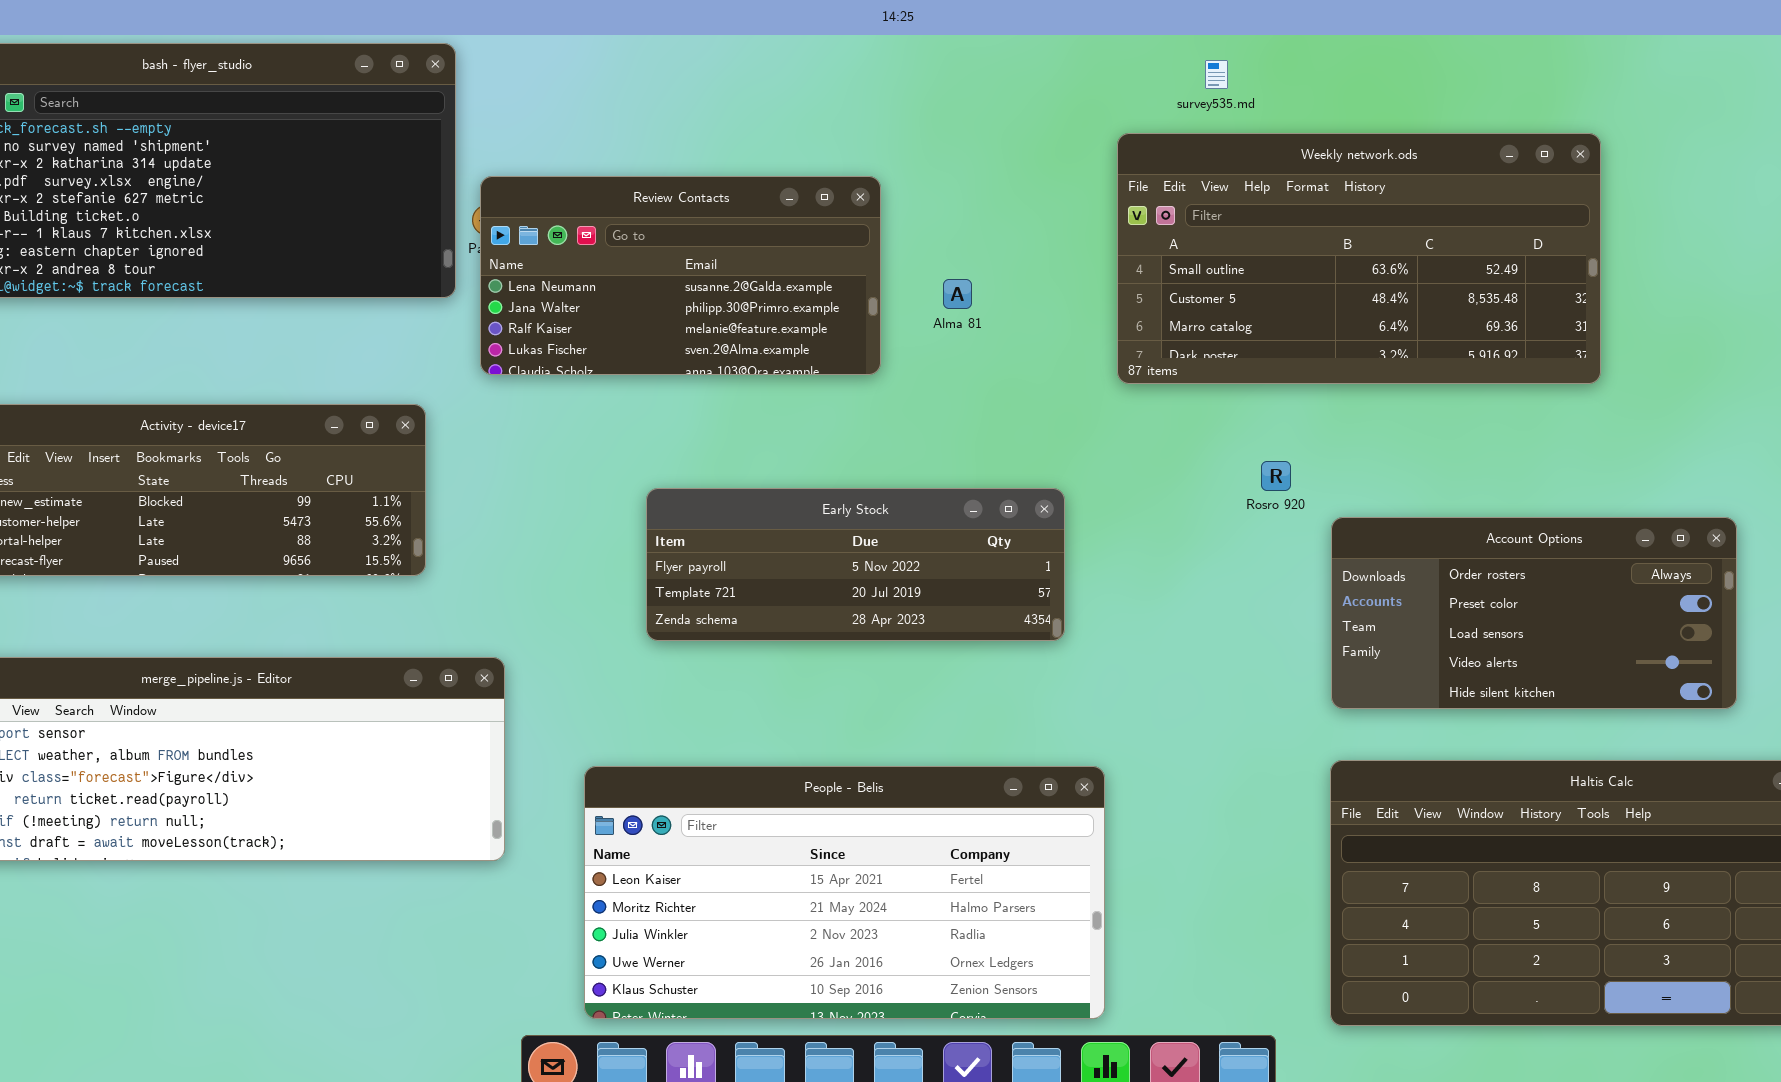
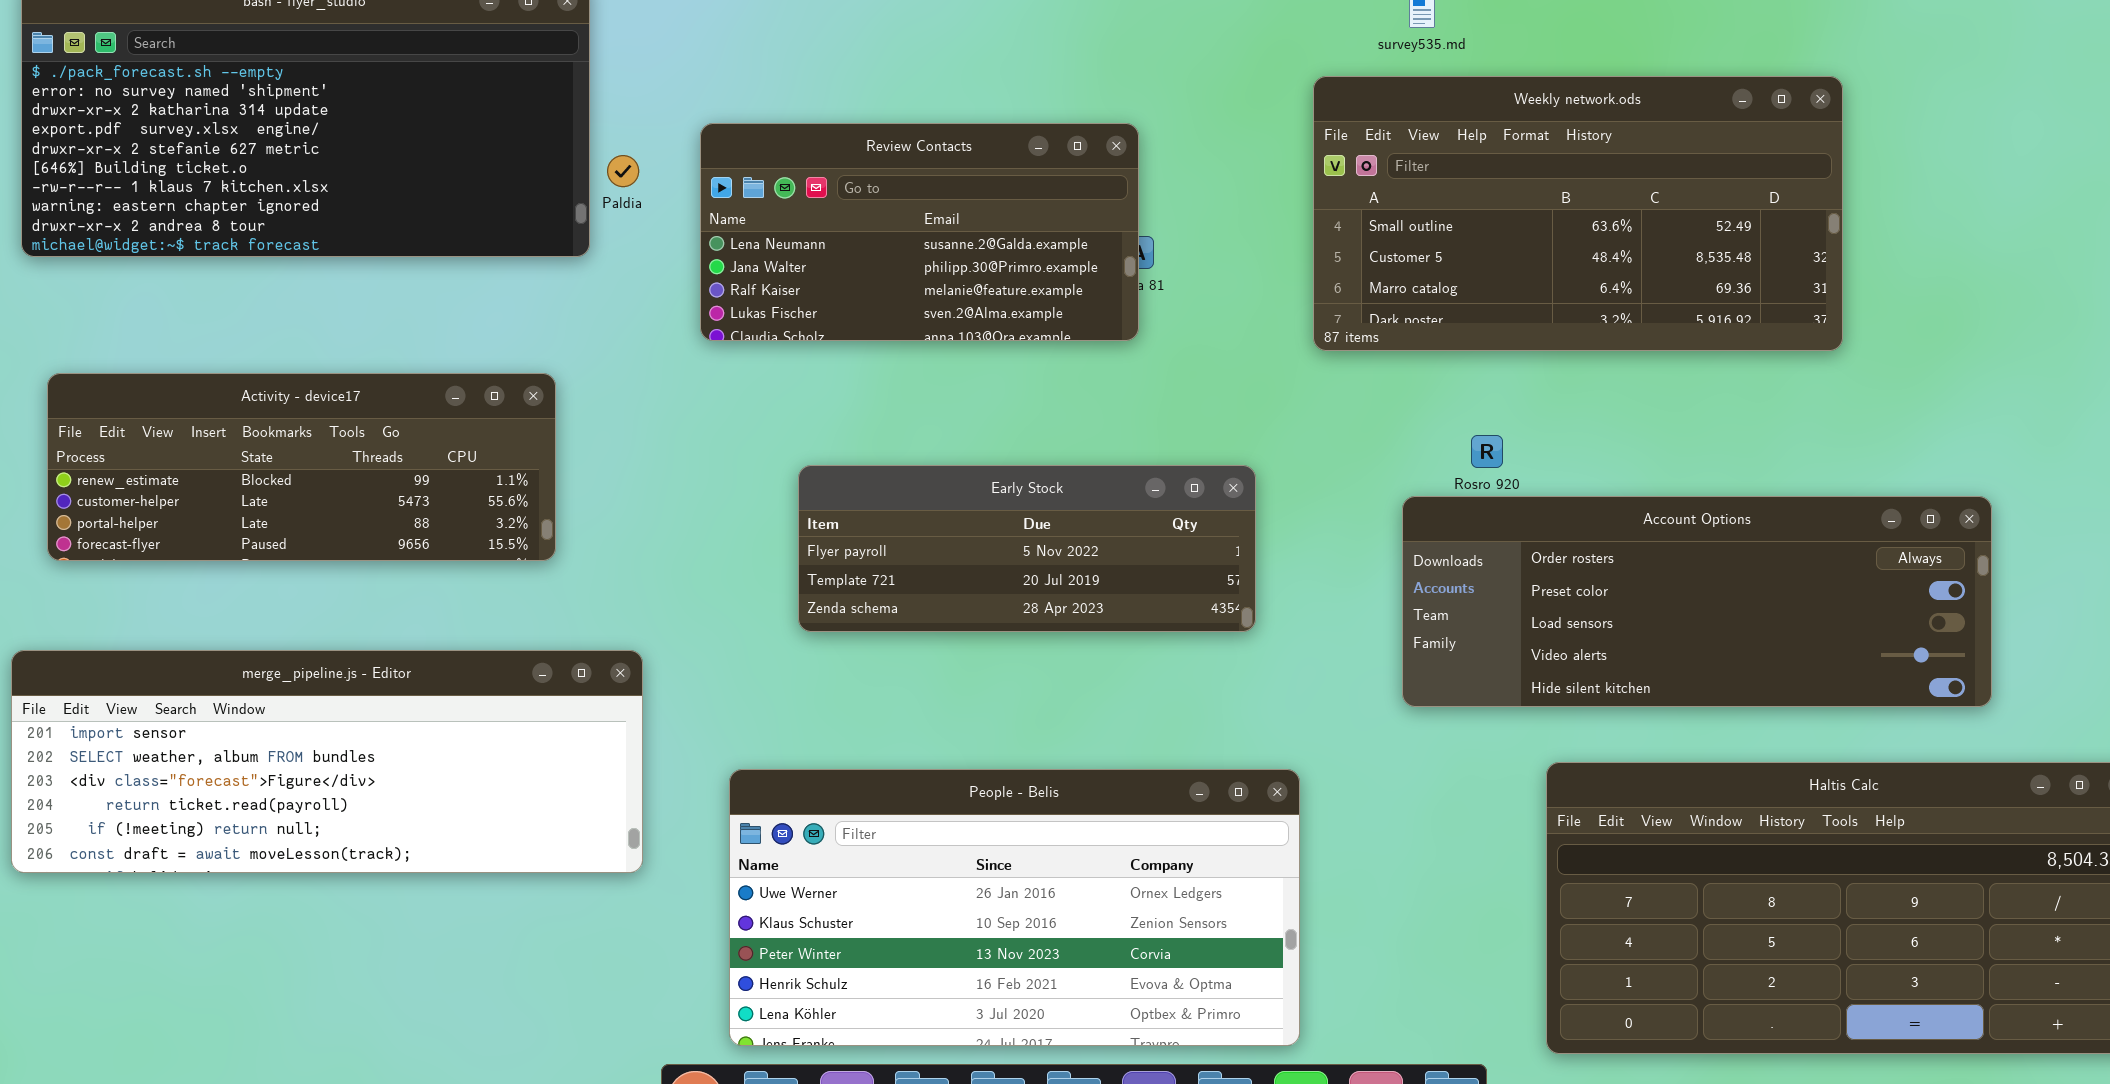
Review Contacts: [480,176,881,375] -> [700,123,1139,341], moved
Account Options: [1331,517,1737,709] -> [1402,496,1992,707], resized
People - Belis: [584,766,1105,1019] -> [729,769,1300,1046], scrolled down 3 rows

